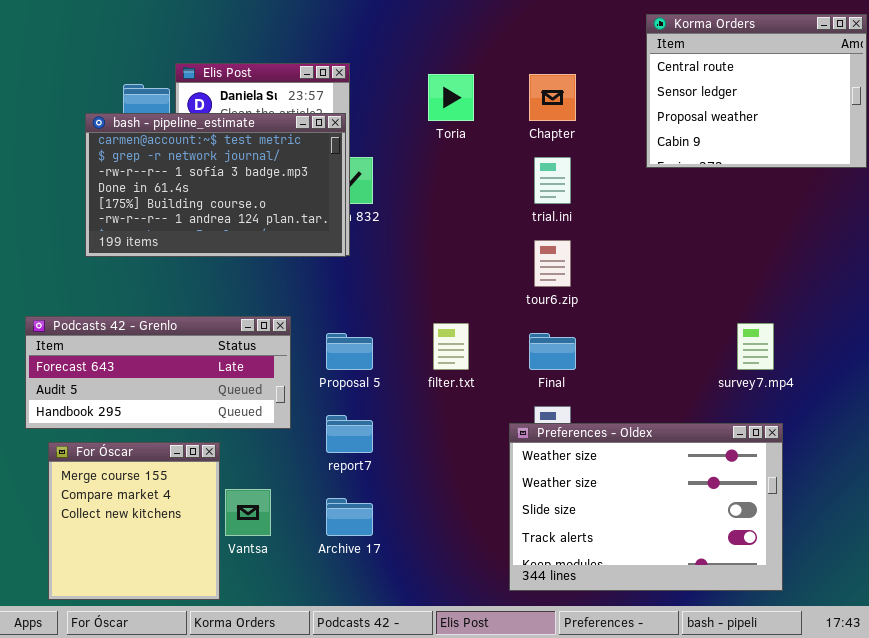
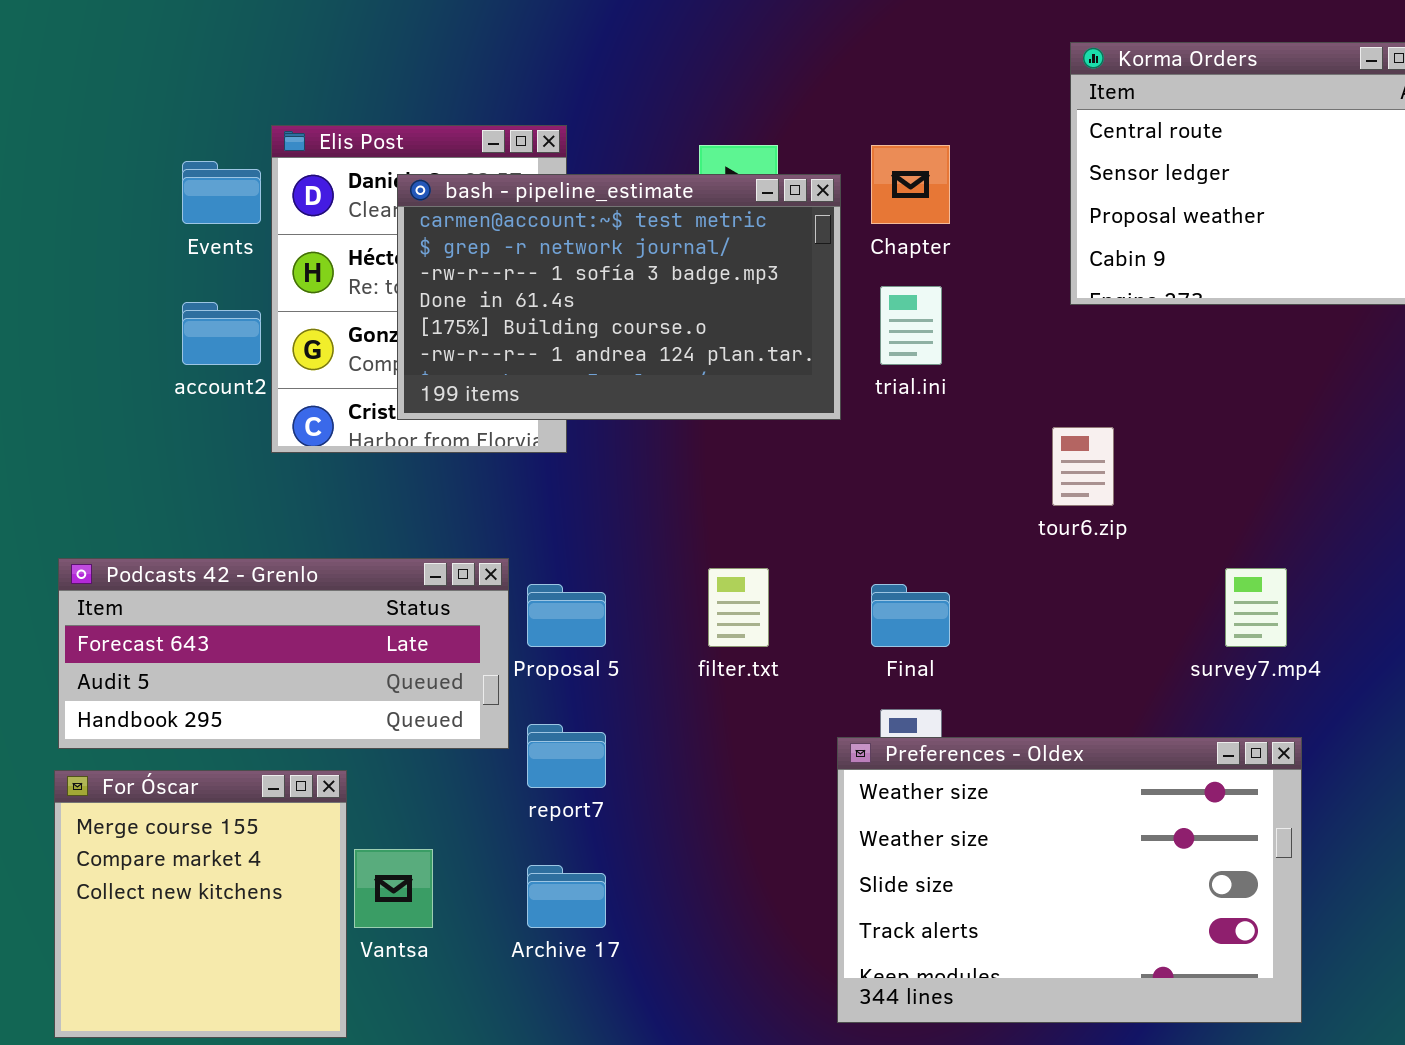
bash - pipeline_estimate: [85,113,346,257] -> [397,174,841,420], moved
tour6.zip: [534,240,571,287] -> [1052,427,1114,506], moved
Podcasts 42 - Grenlo: [25,316,291,429] -> [58,558,509,749], moved

